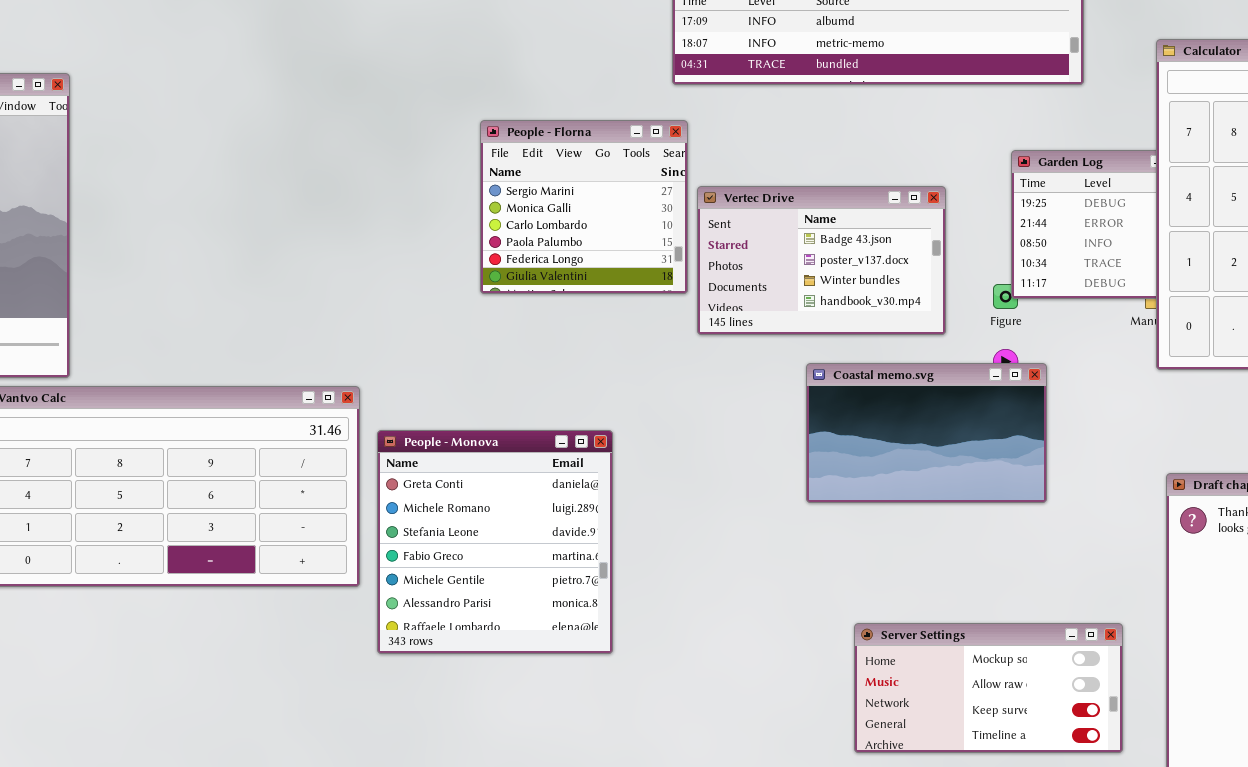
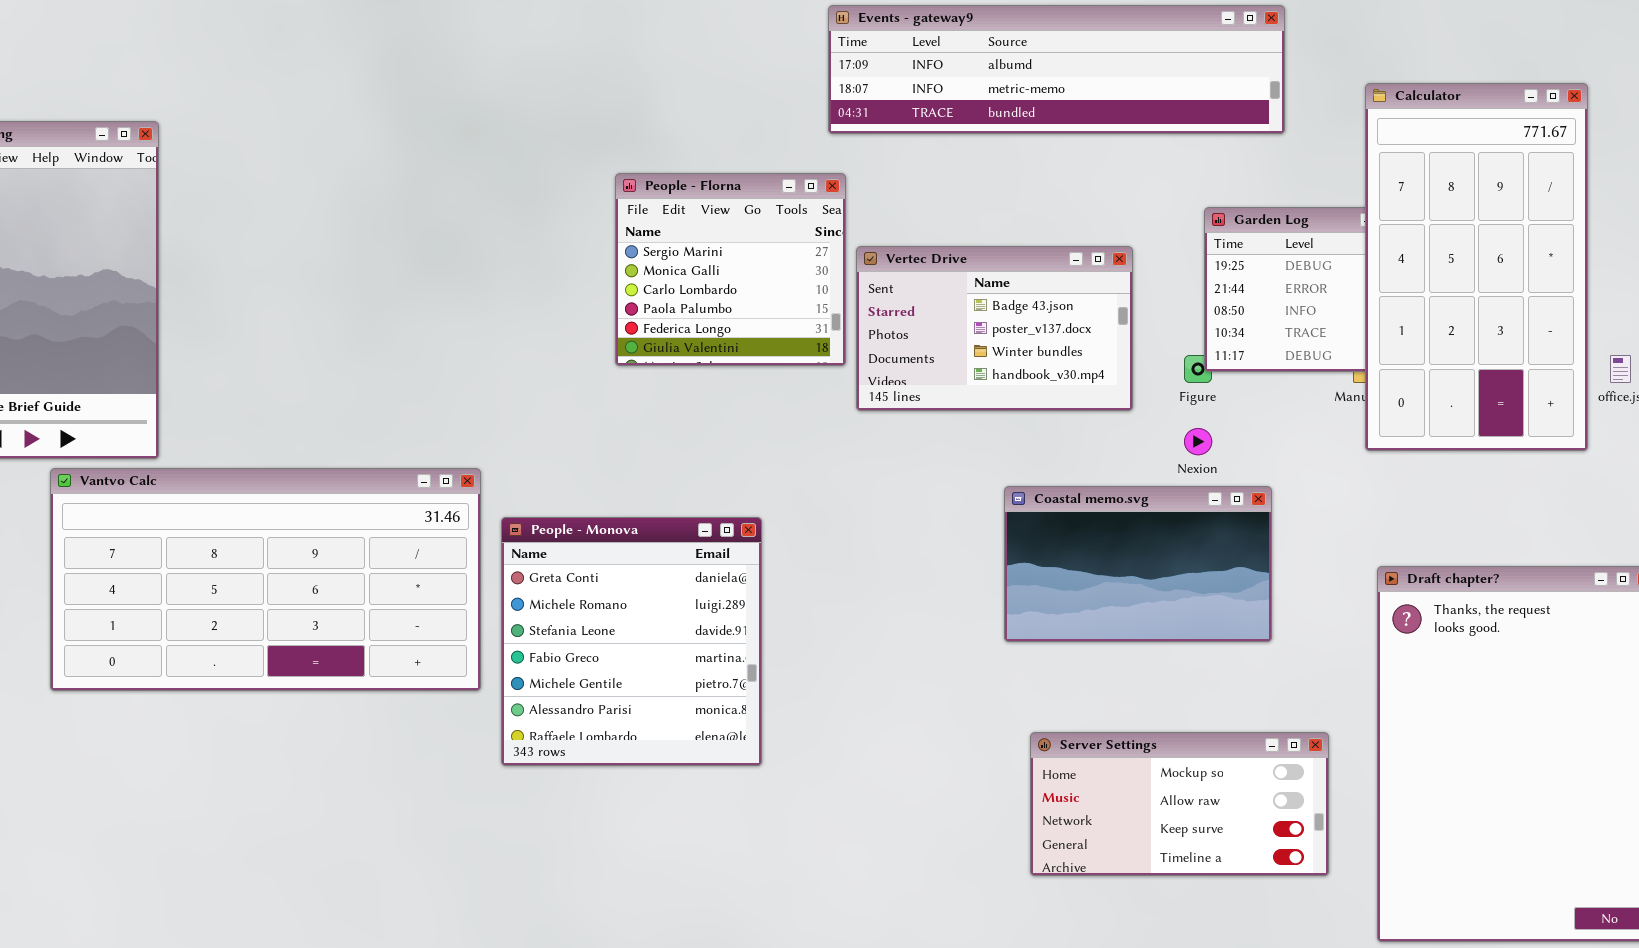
Coastal memo.svg: [806,363,1047,503] -> [1004,486,1272,642], moved

